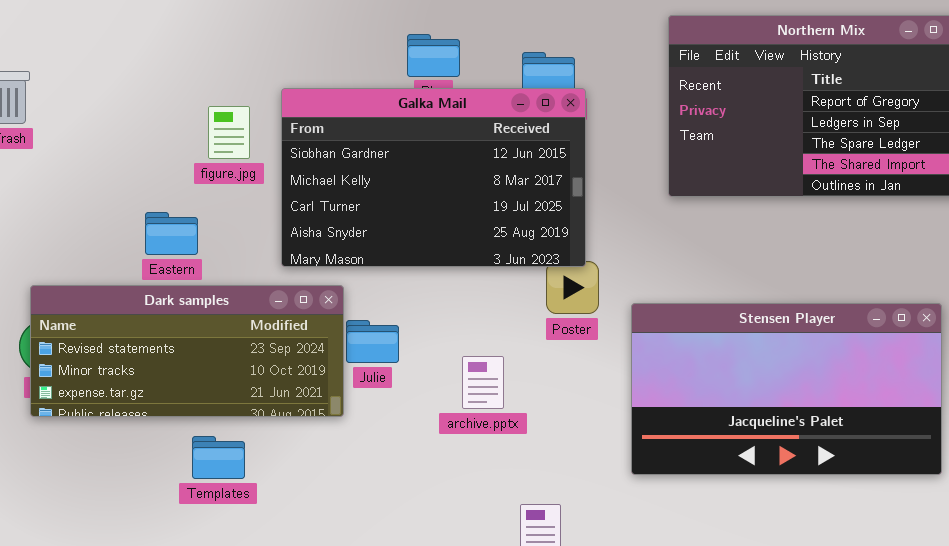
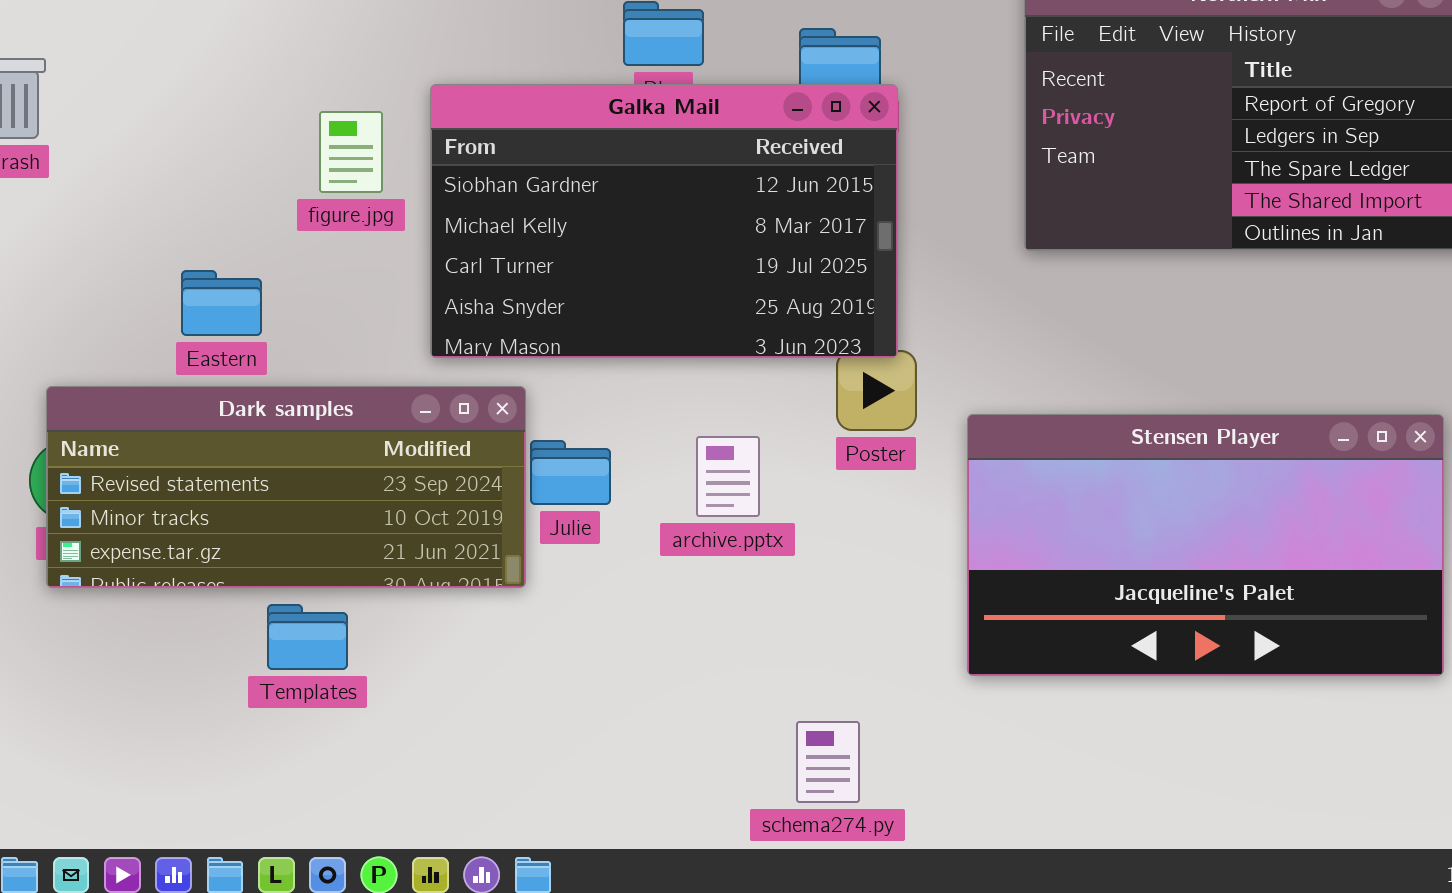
Eastern: [145,212,198,255] -> [181,270,262,336], moved
archive.pptx: [462,356,504,409] -> [696,436,760,517], moved
Templates: [192,436,245,479] -> [267,604,348,670], moved

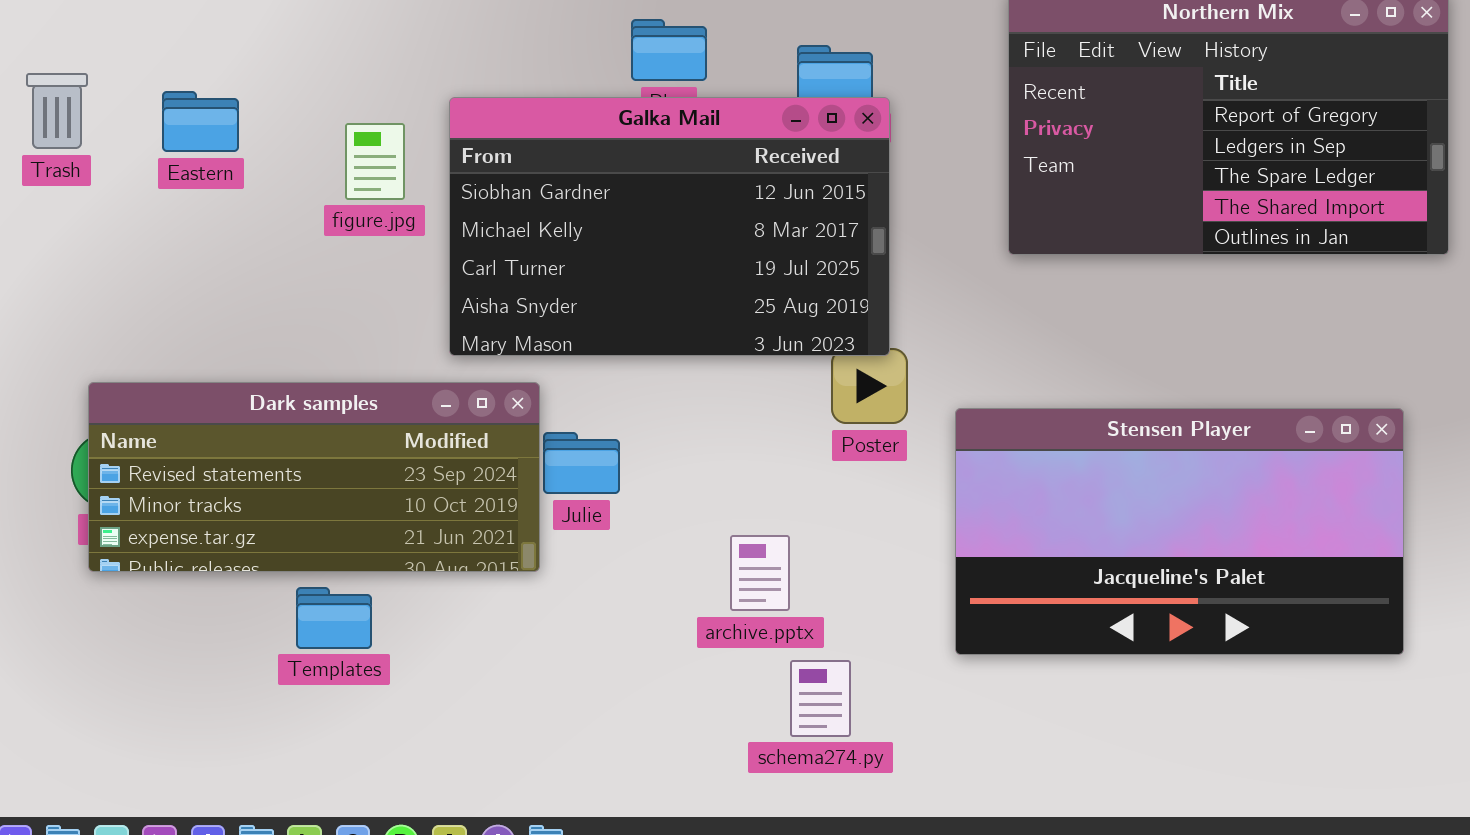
Eastern: [181,270,262,336] -> [162,91,239,152], moved
archive.pptx: [696,436,760,517] -> [730,535,790,611], moved
schema274.py: [796,721,860,803] -> [790,660,851,737], moved

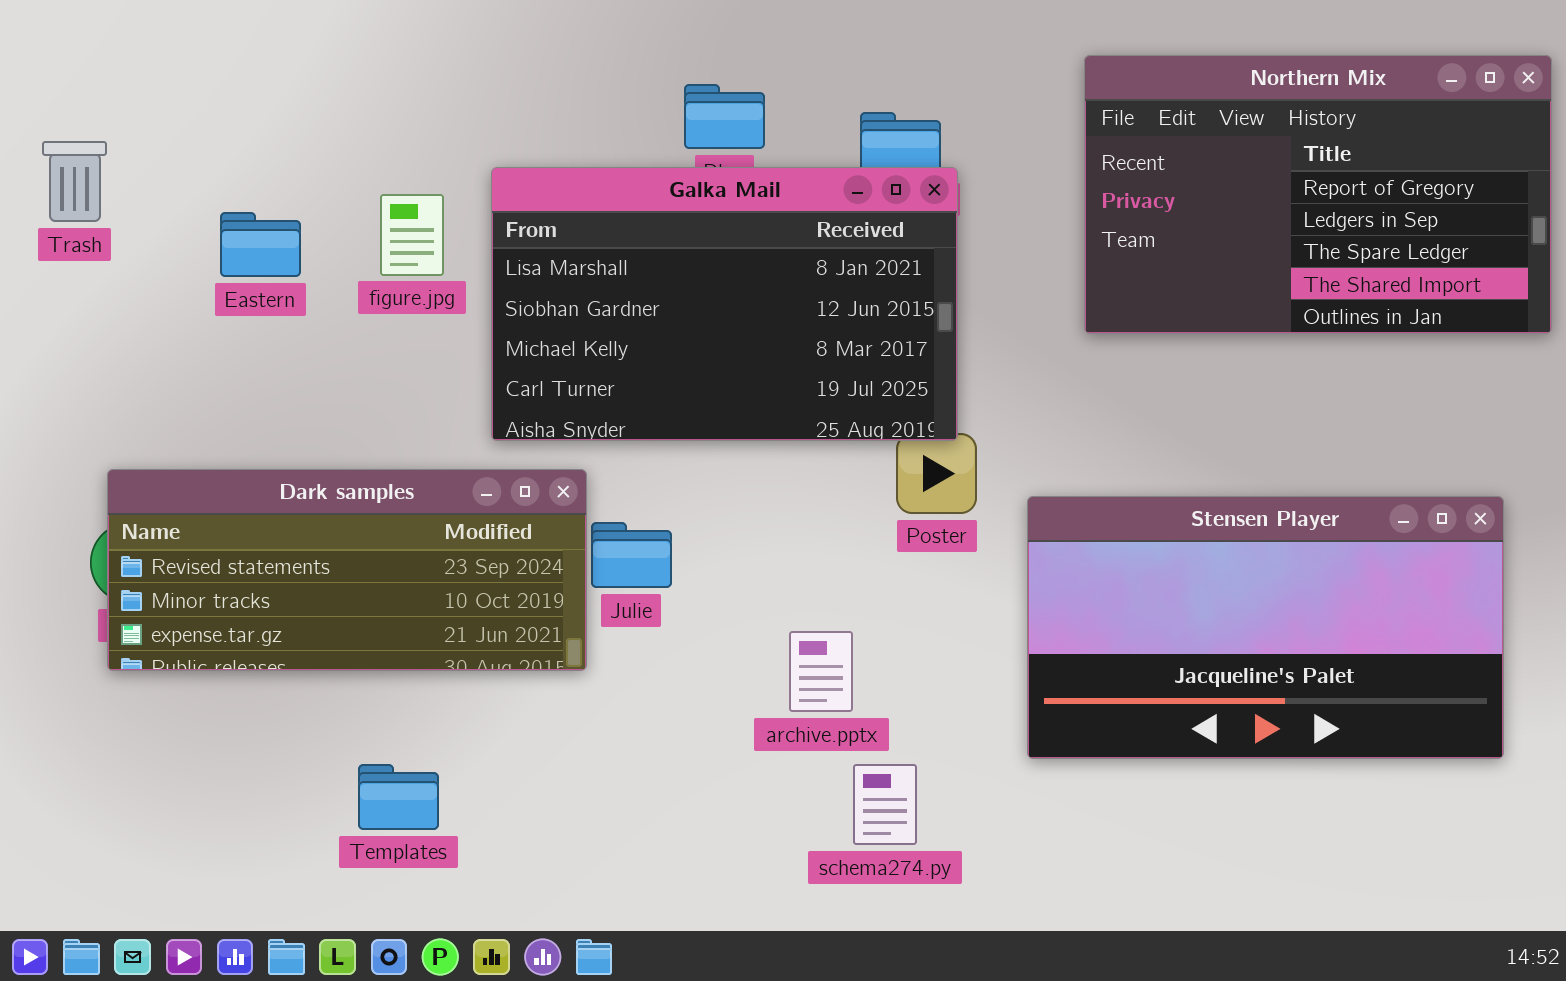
Eastern: [162,91,239,152] -> [220,212,301,277], moved
Galka Mail: [449,97,890,356] -> [491,167,958,441], scrolled up 1 row
Templates: [296,587,372,649] -> [358,764,439,830], moved

